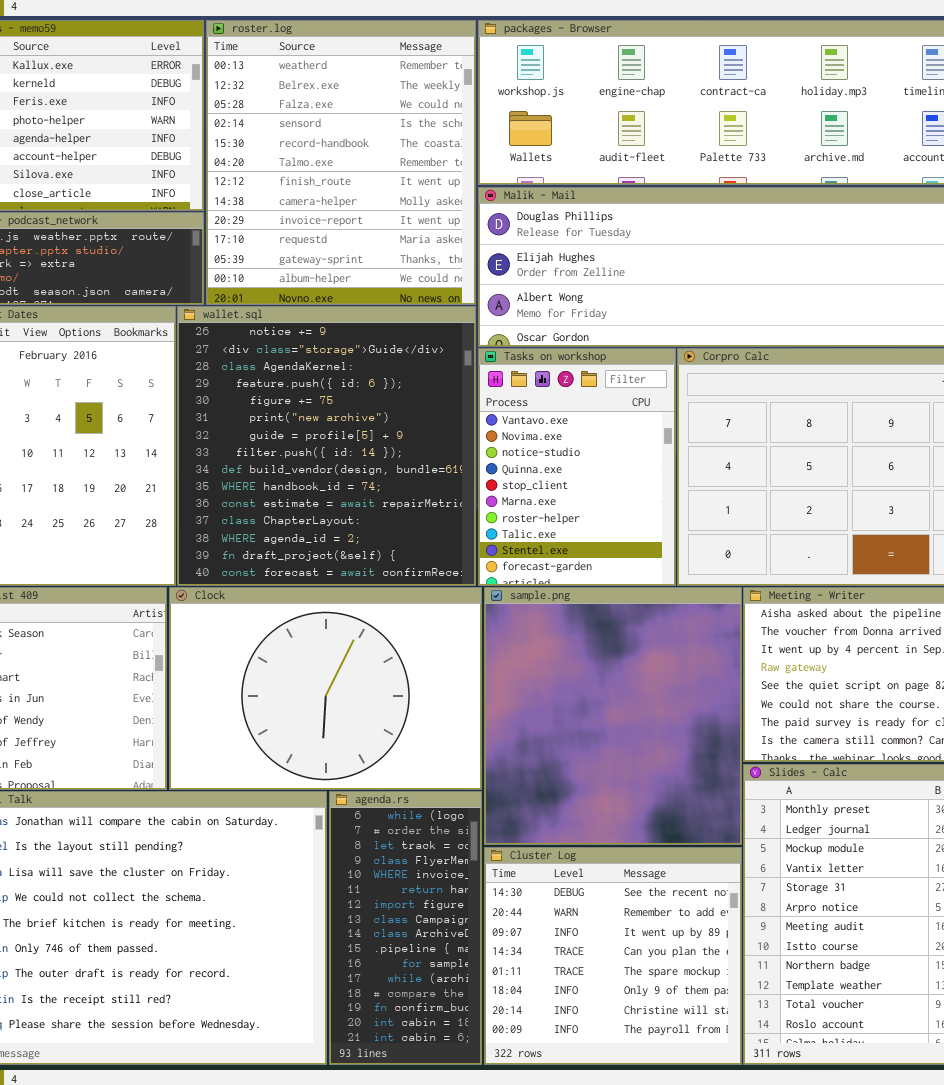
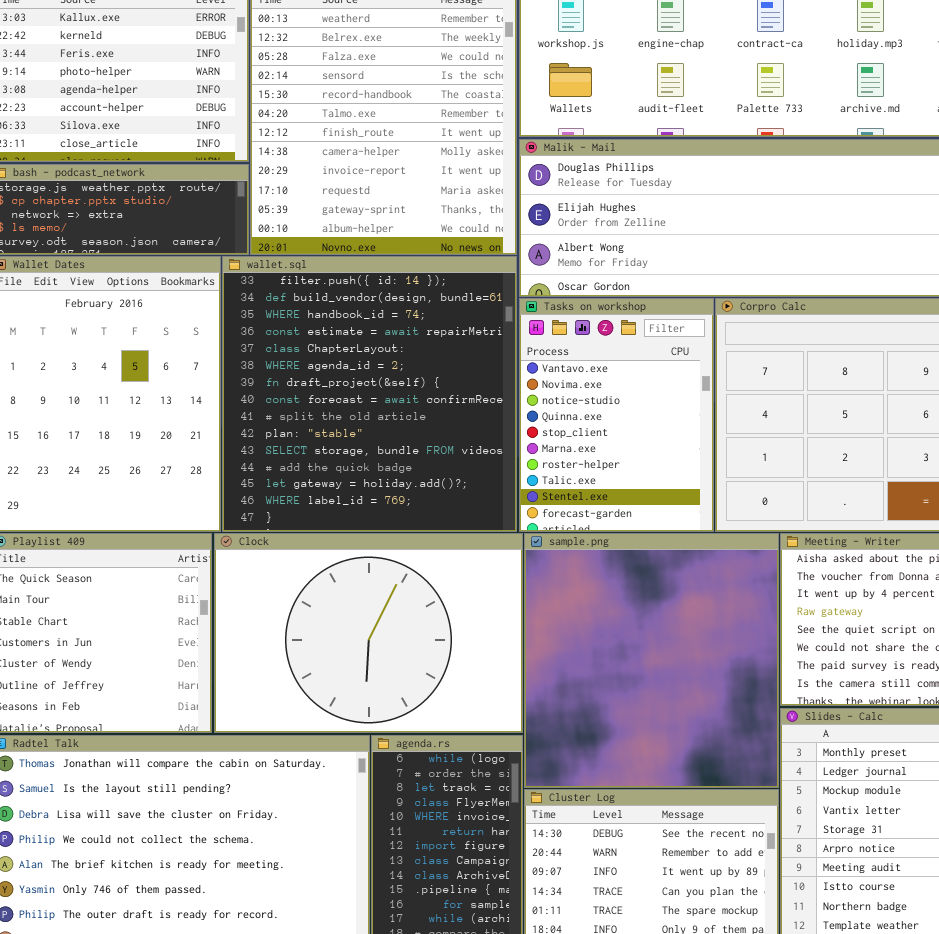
wallet.sql: [177,306,476,586] -> [222,256,517,532], scrolled down 7 rows

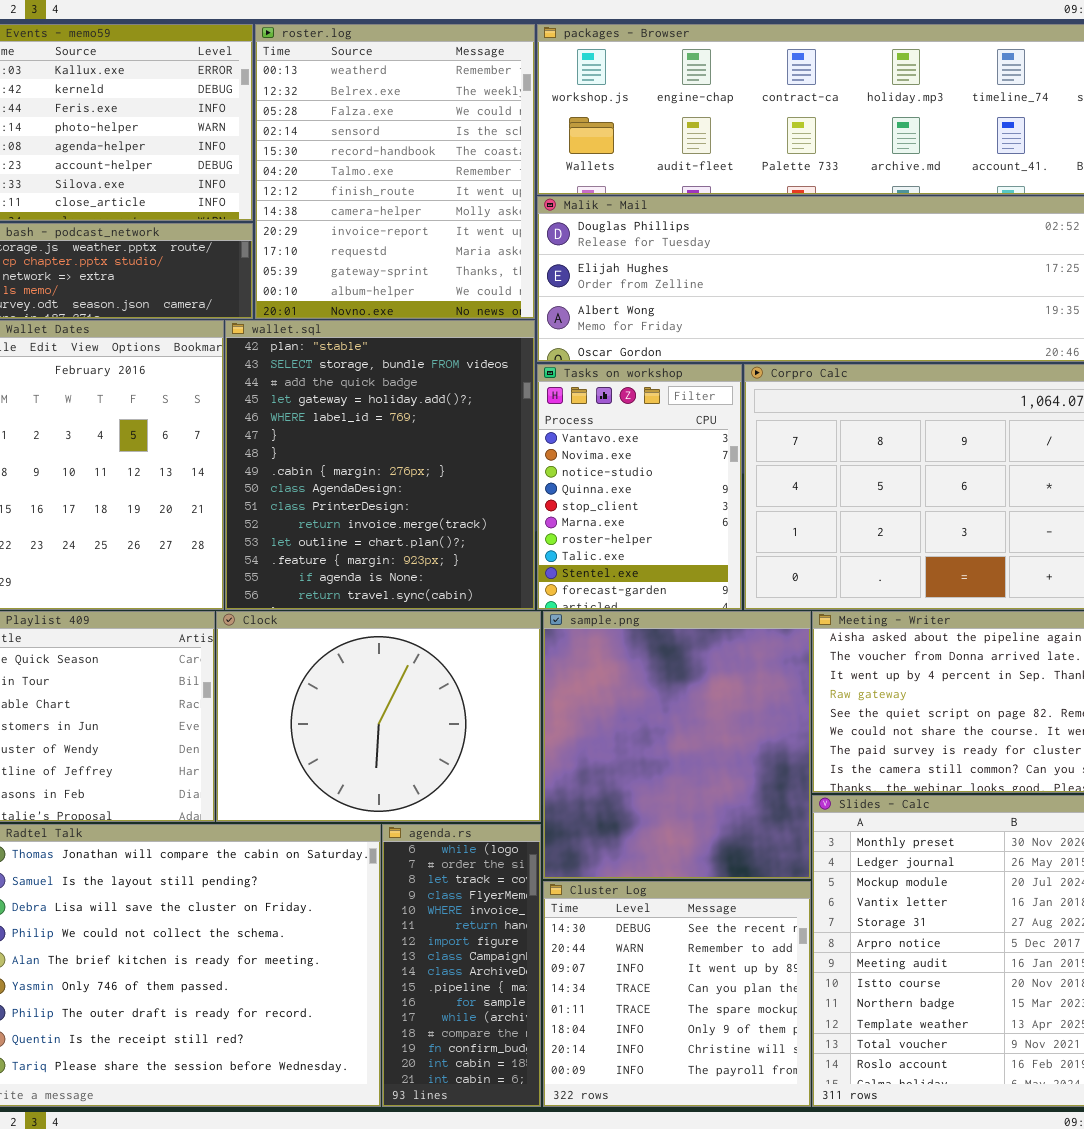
wallet.sql: [222,256,517,532] -> [225,320,535,610], scrolled down 9 rows

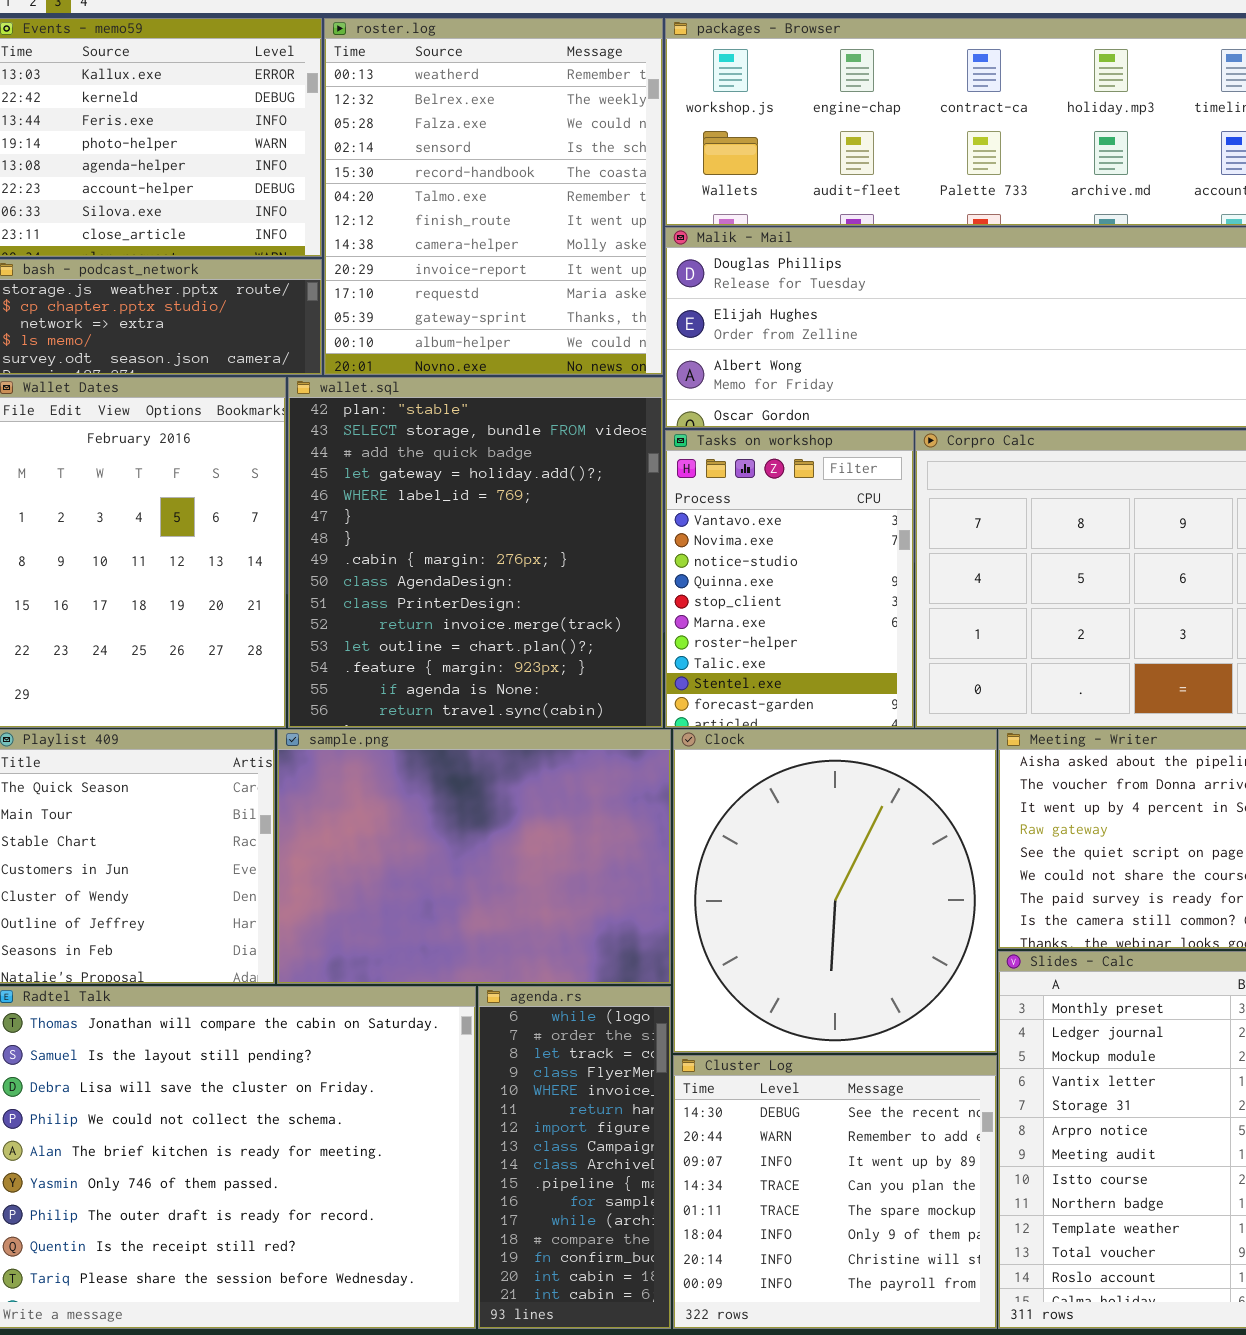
Clock: [216,611,541,822] -> [673,729,997,1053], moved, resized
sample.png: [543,611,811,879] -> [277,729,671,984], moved, resized

